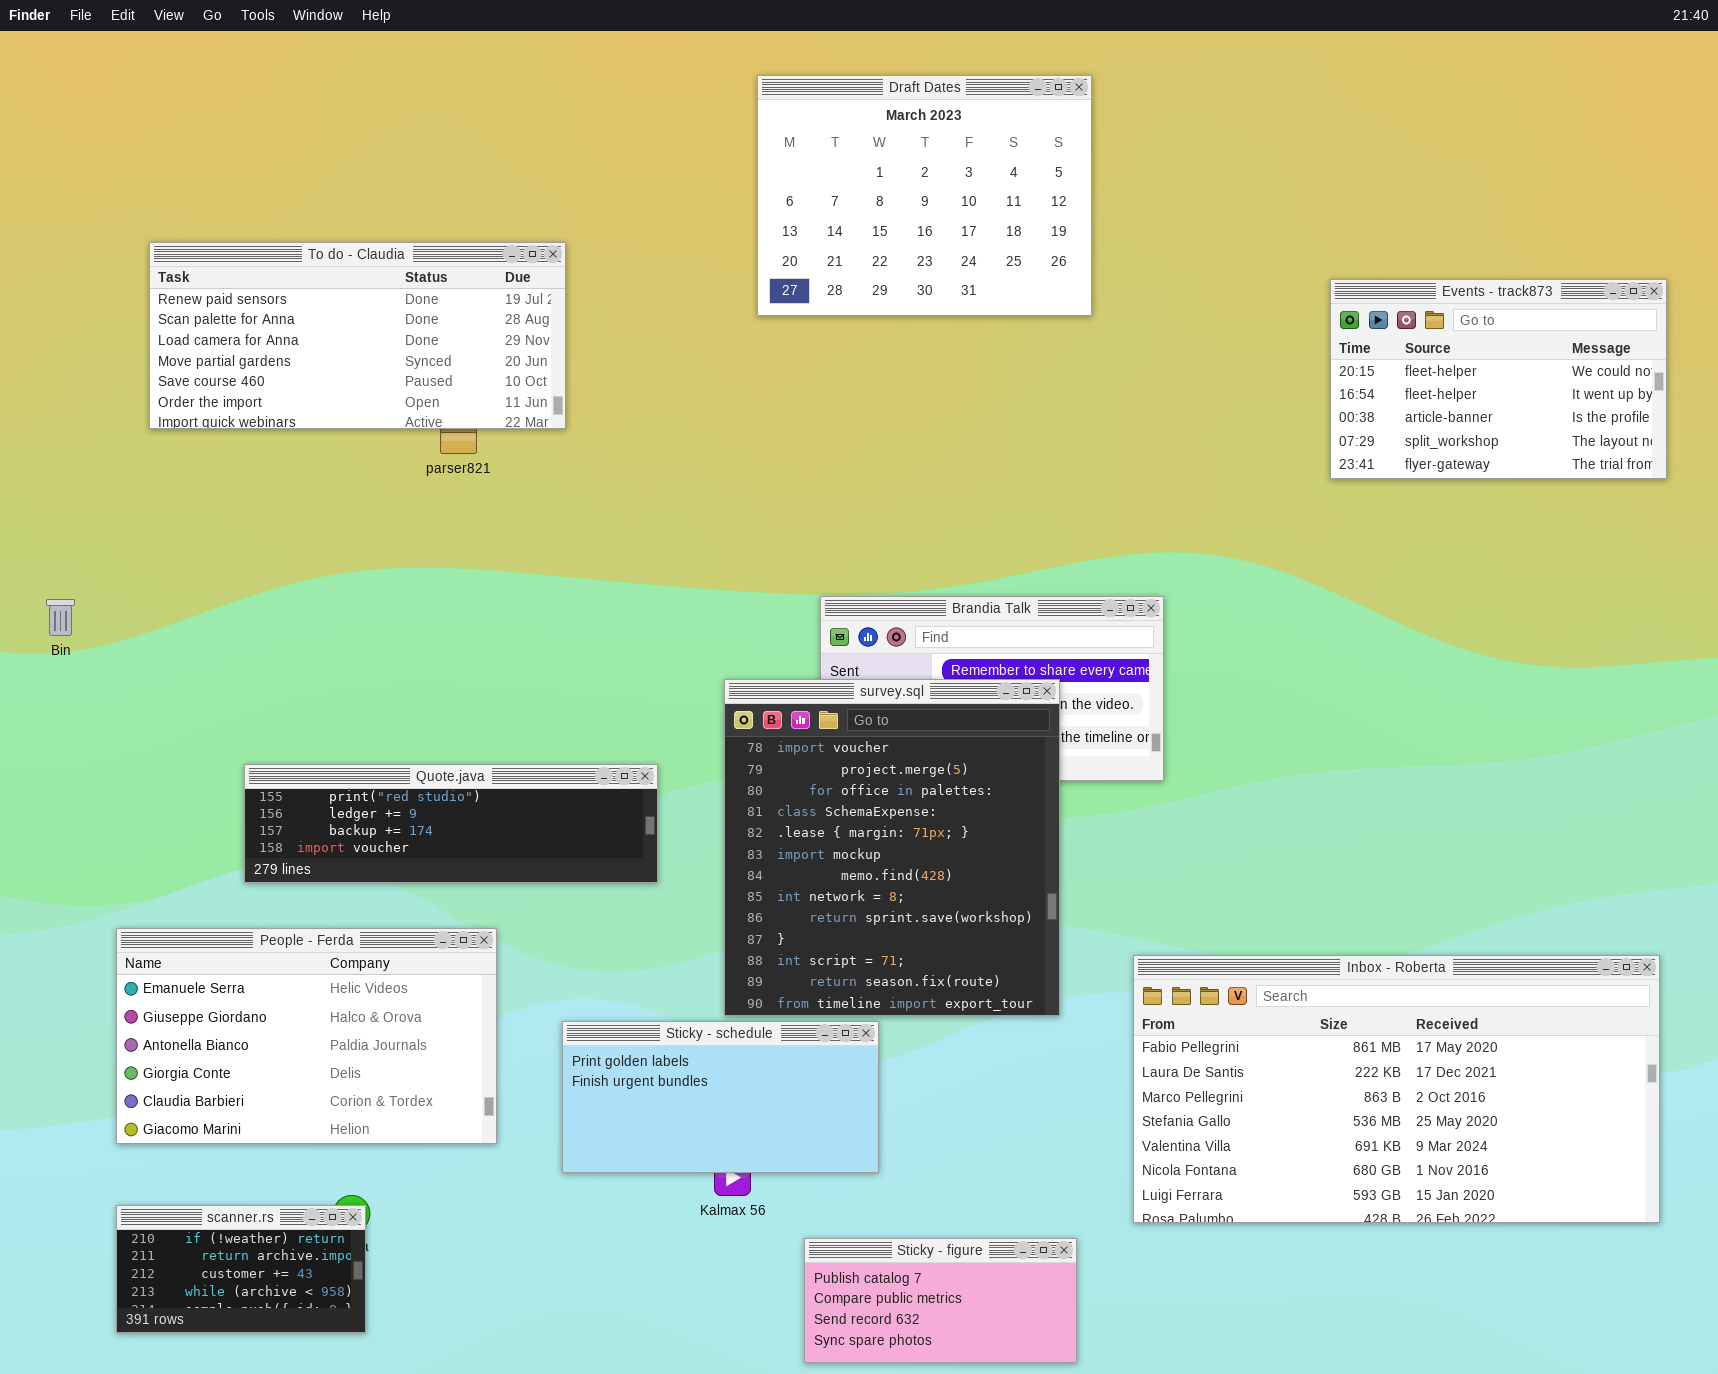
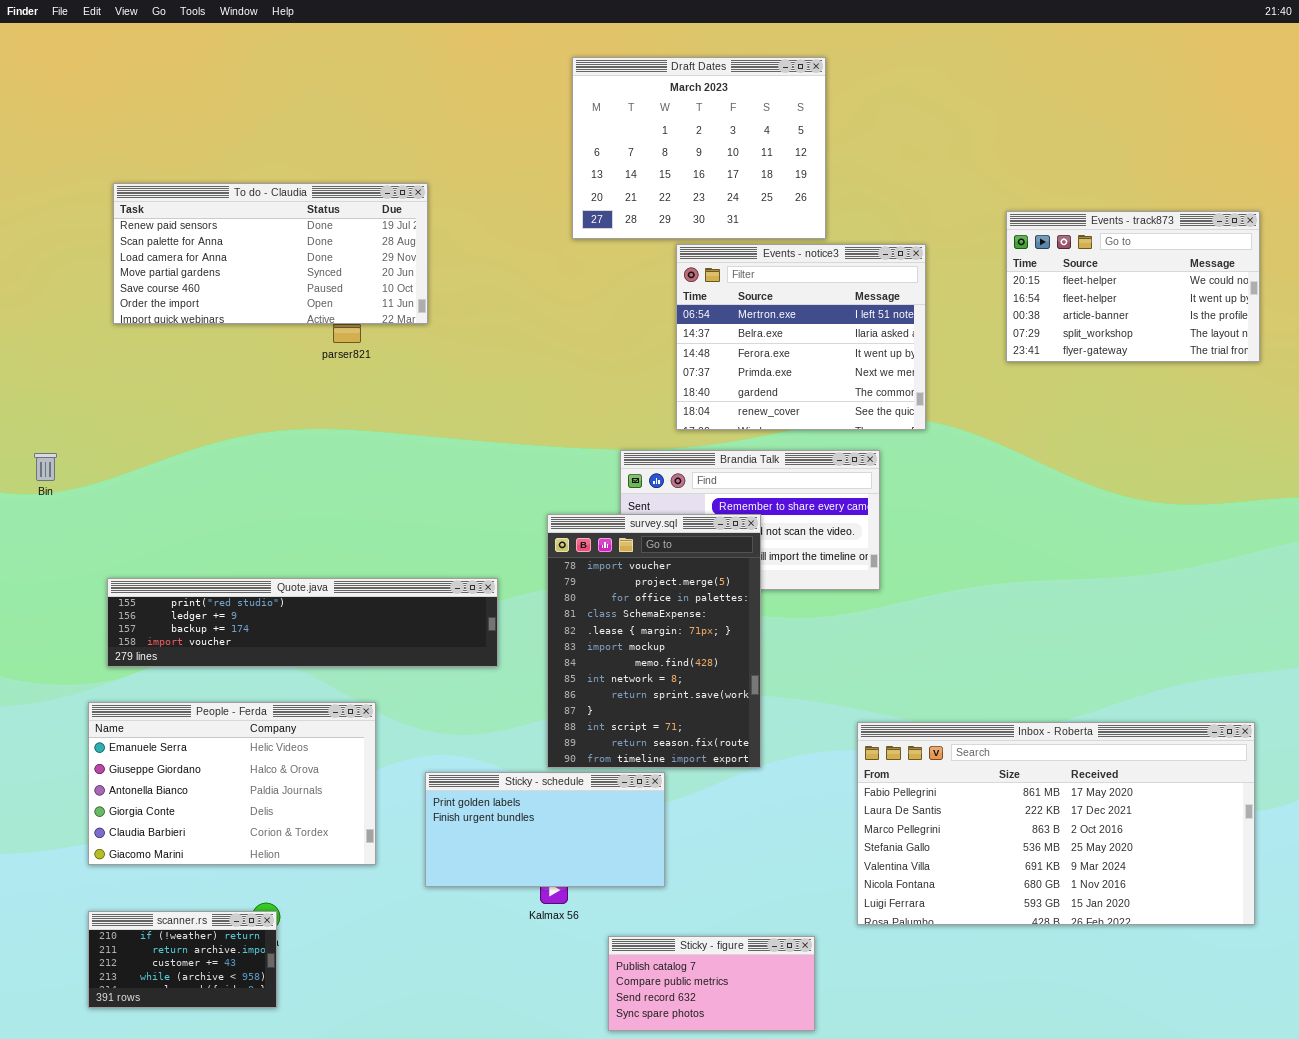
Events - notice3: none -> [676,244,926,430], opened
survey.sql: [724,679,1060,1016] -> [547,514,761,768], resized
Quote.java: [244,764,658,883] -> [107,578,498,667], resized

